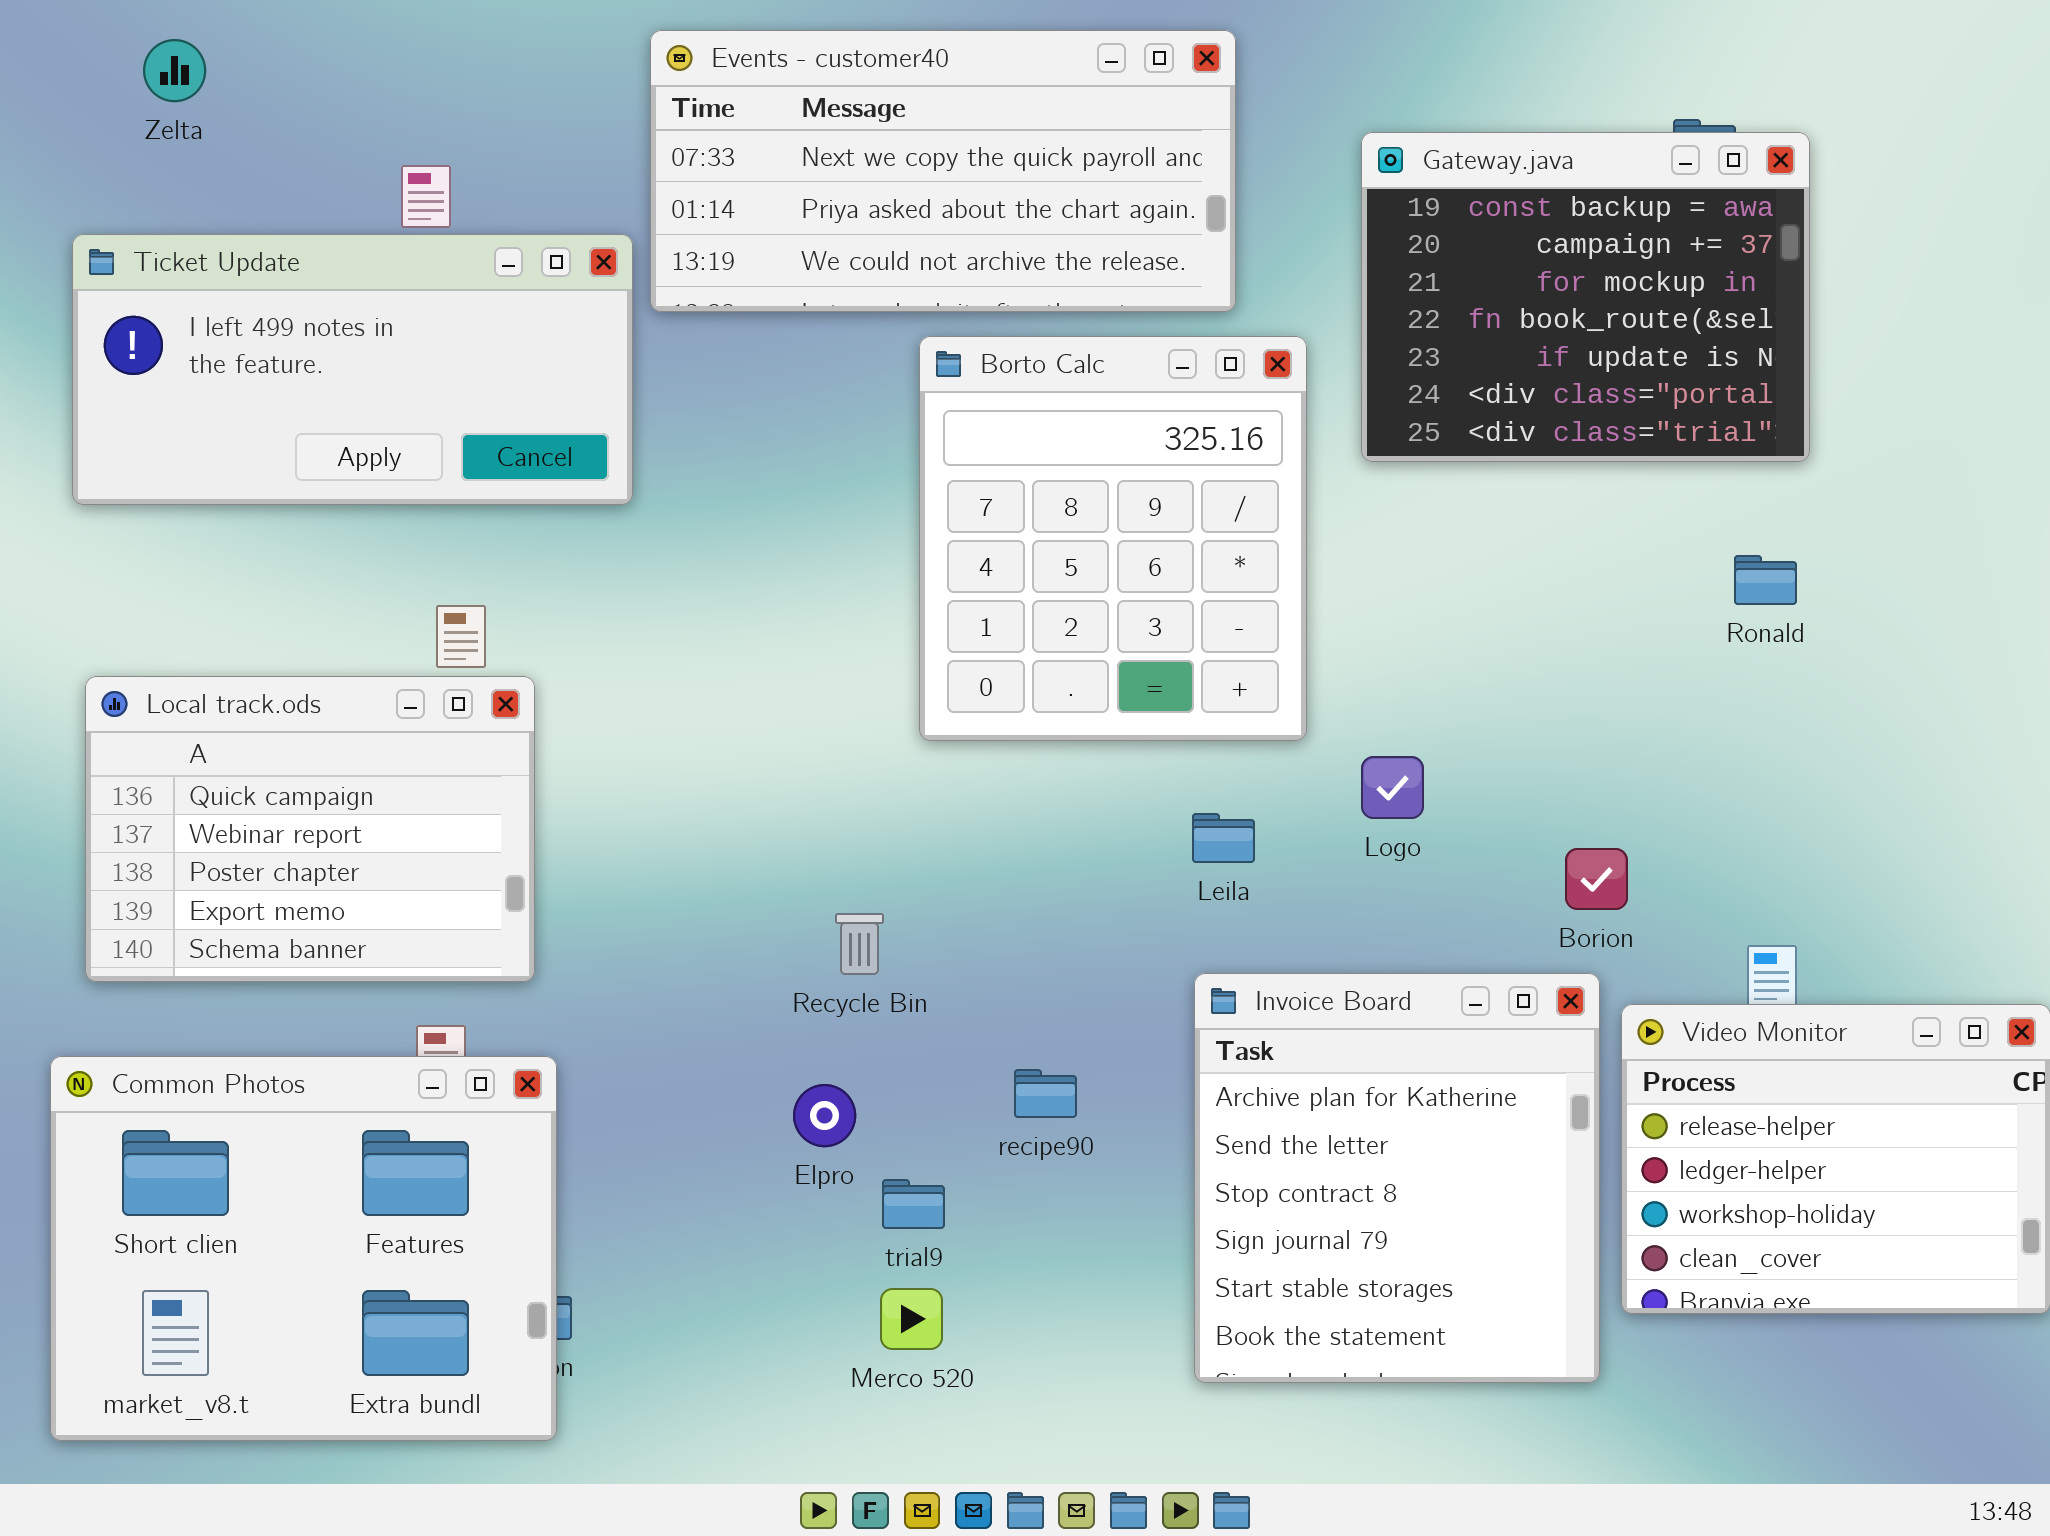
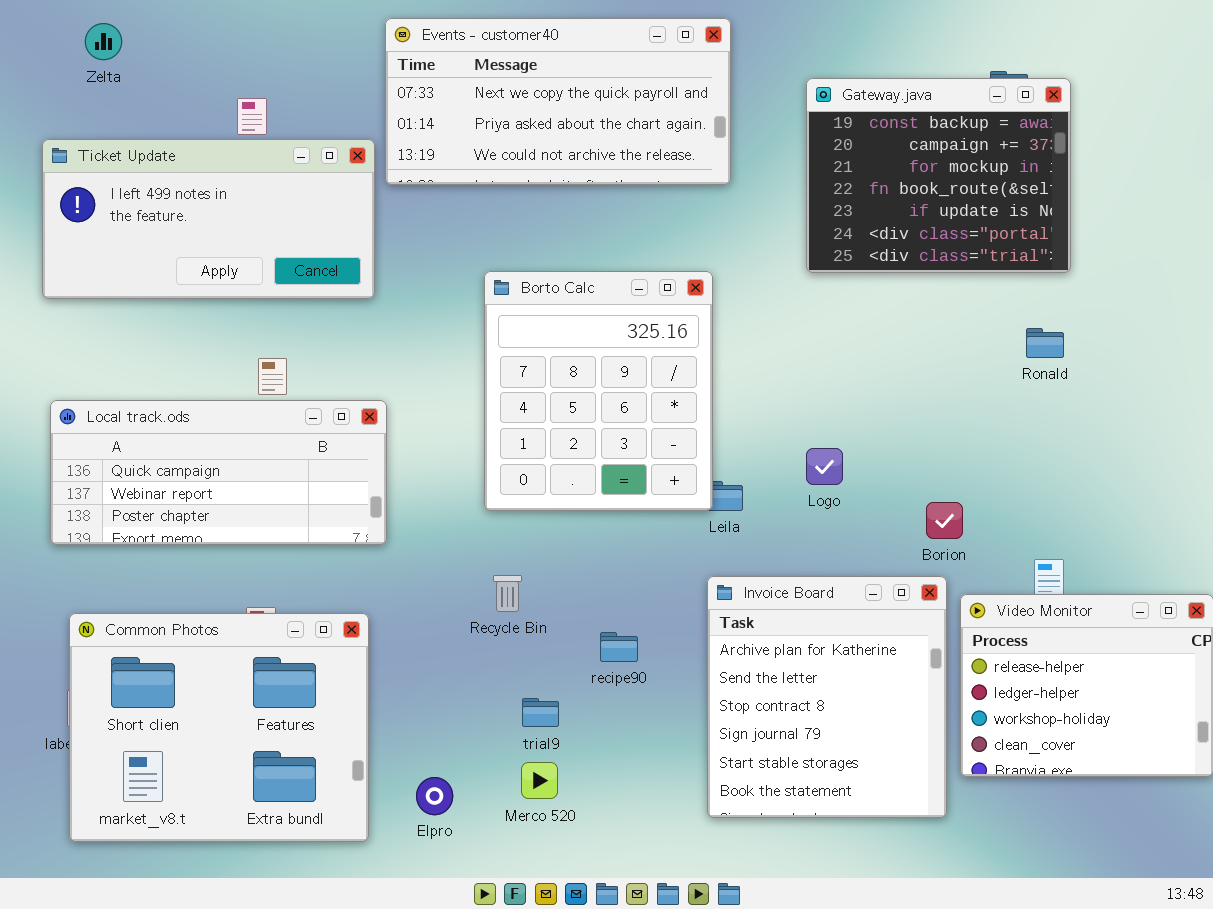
Borto Calc: [919,336,1307,741] -> [484,271,713,511], moved
Local track.ods: [85,676,535,982] -> [50,400,387,545], resized
Recycle Bin: [835,913,884,975] -> [493,575,522,612], moved
Common Photos: [50,1056,557,1441] -> [69,613,369,842], moved
Elpro: [793,1084,856,1147] -> [416,777,453,815], moved

